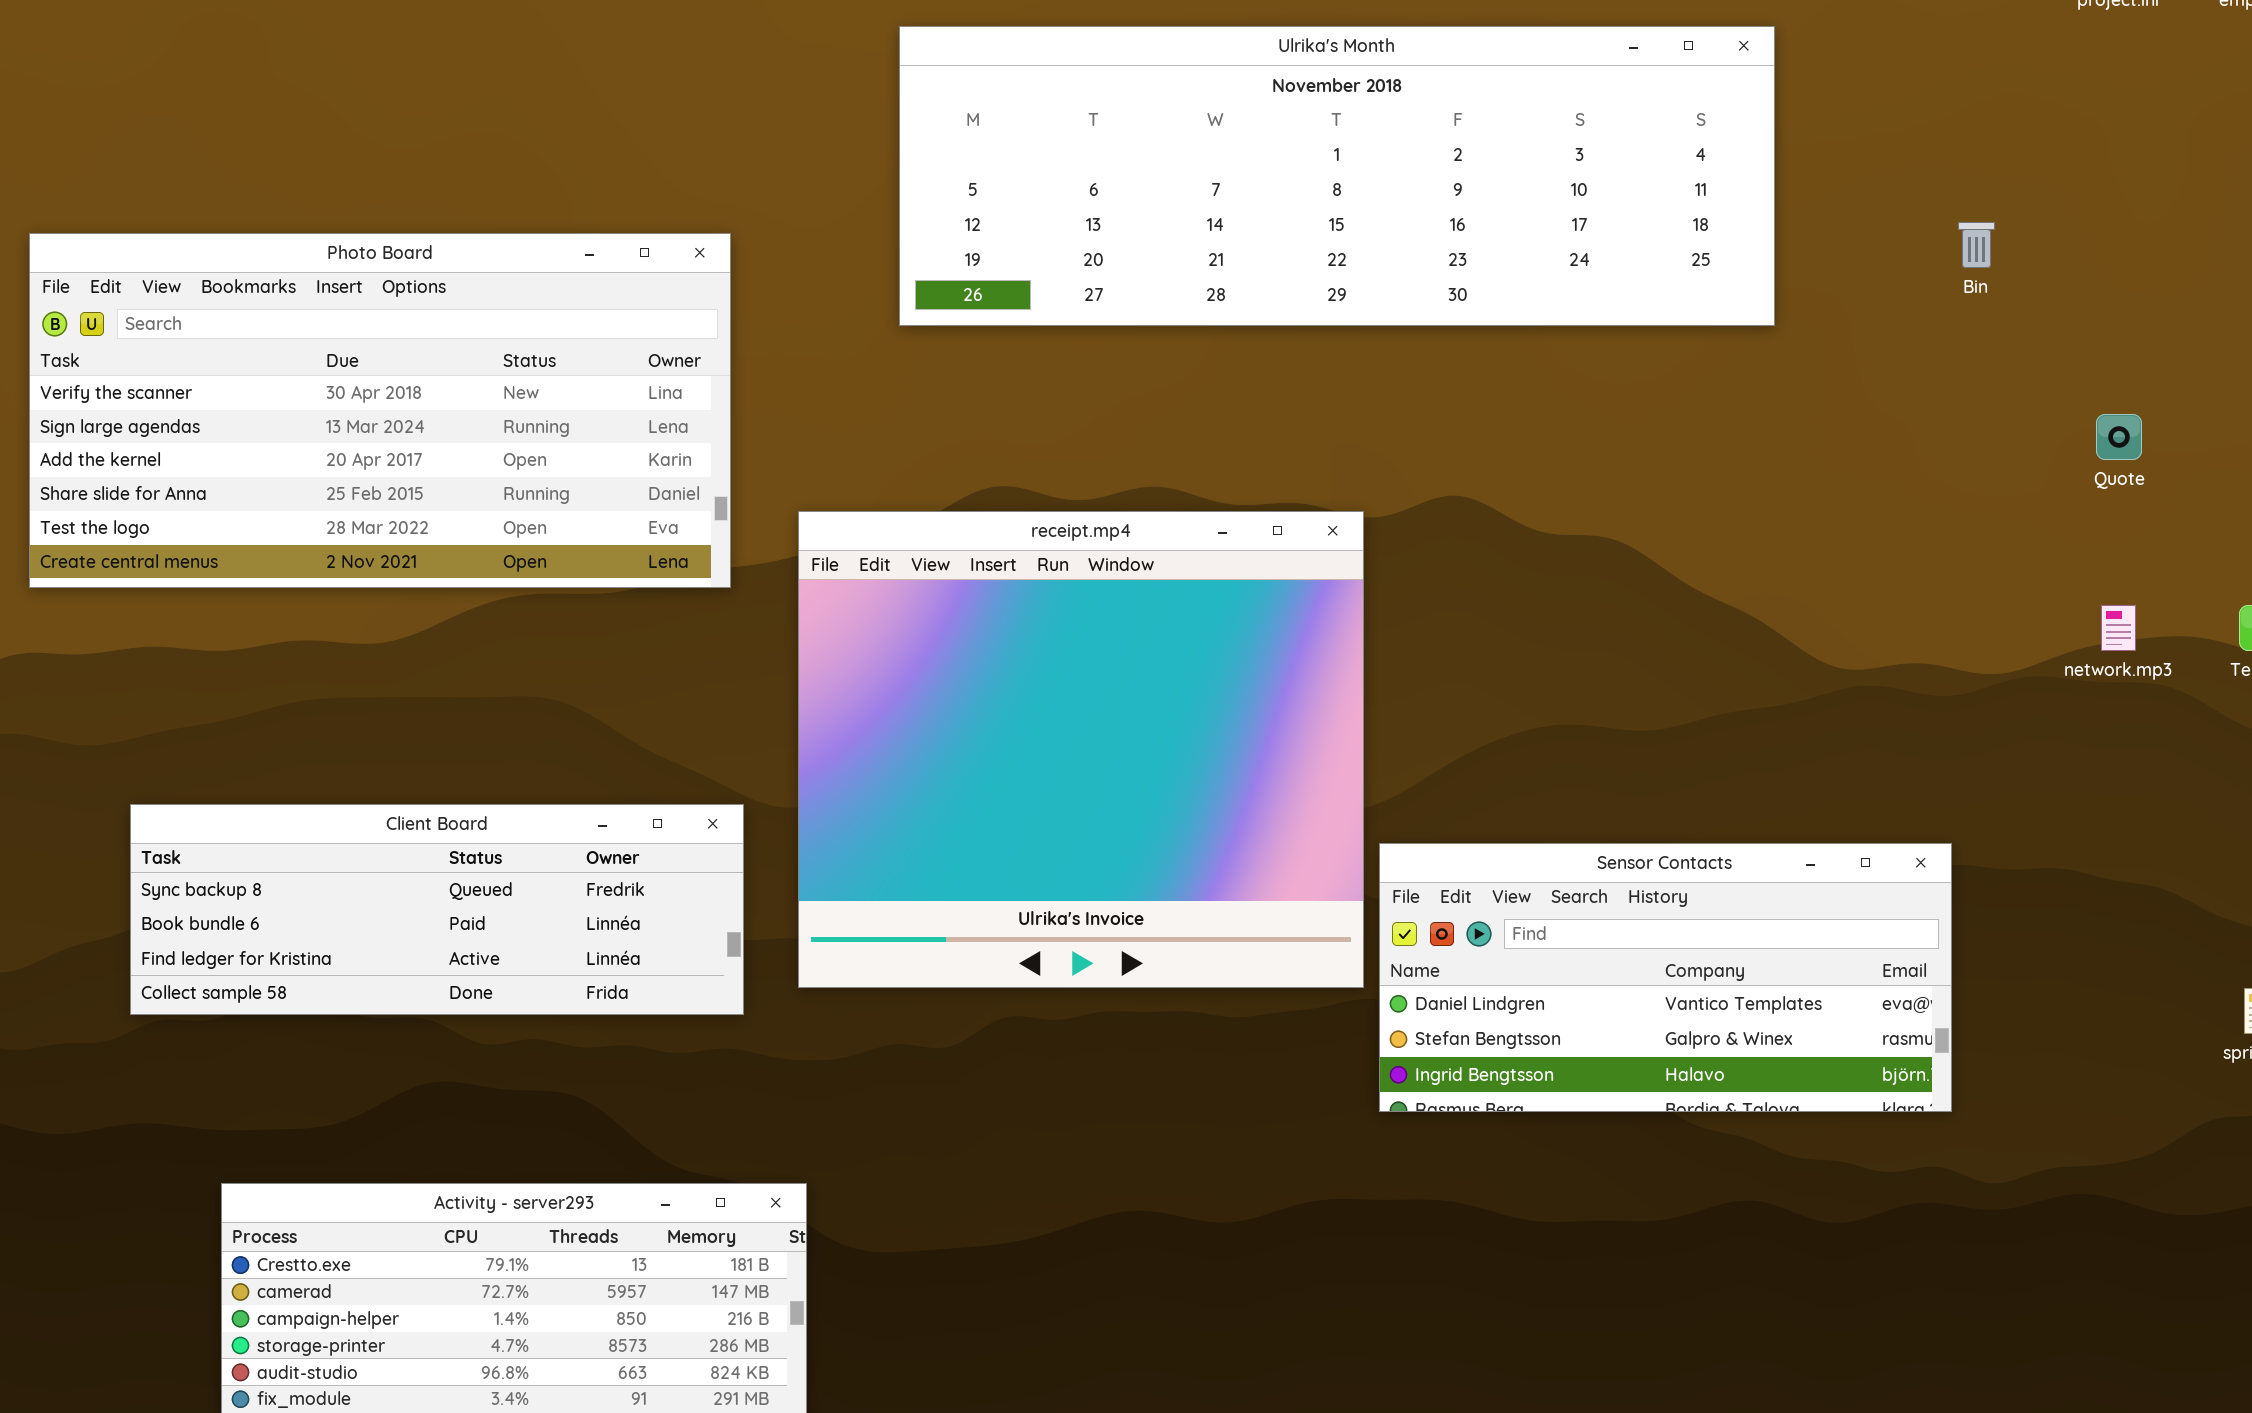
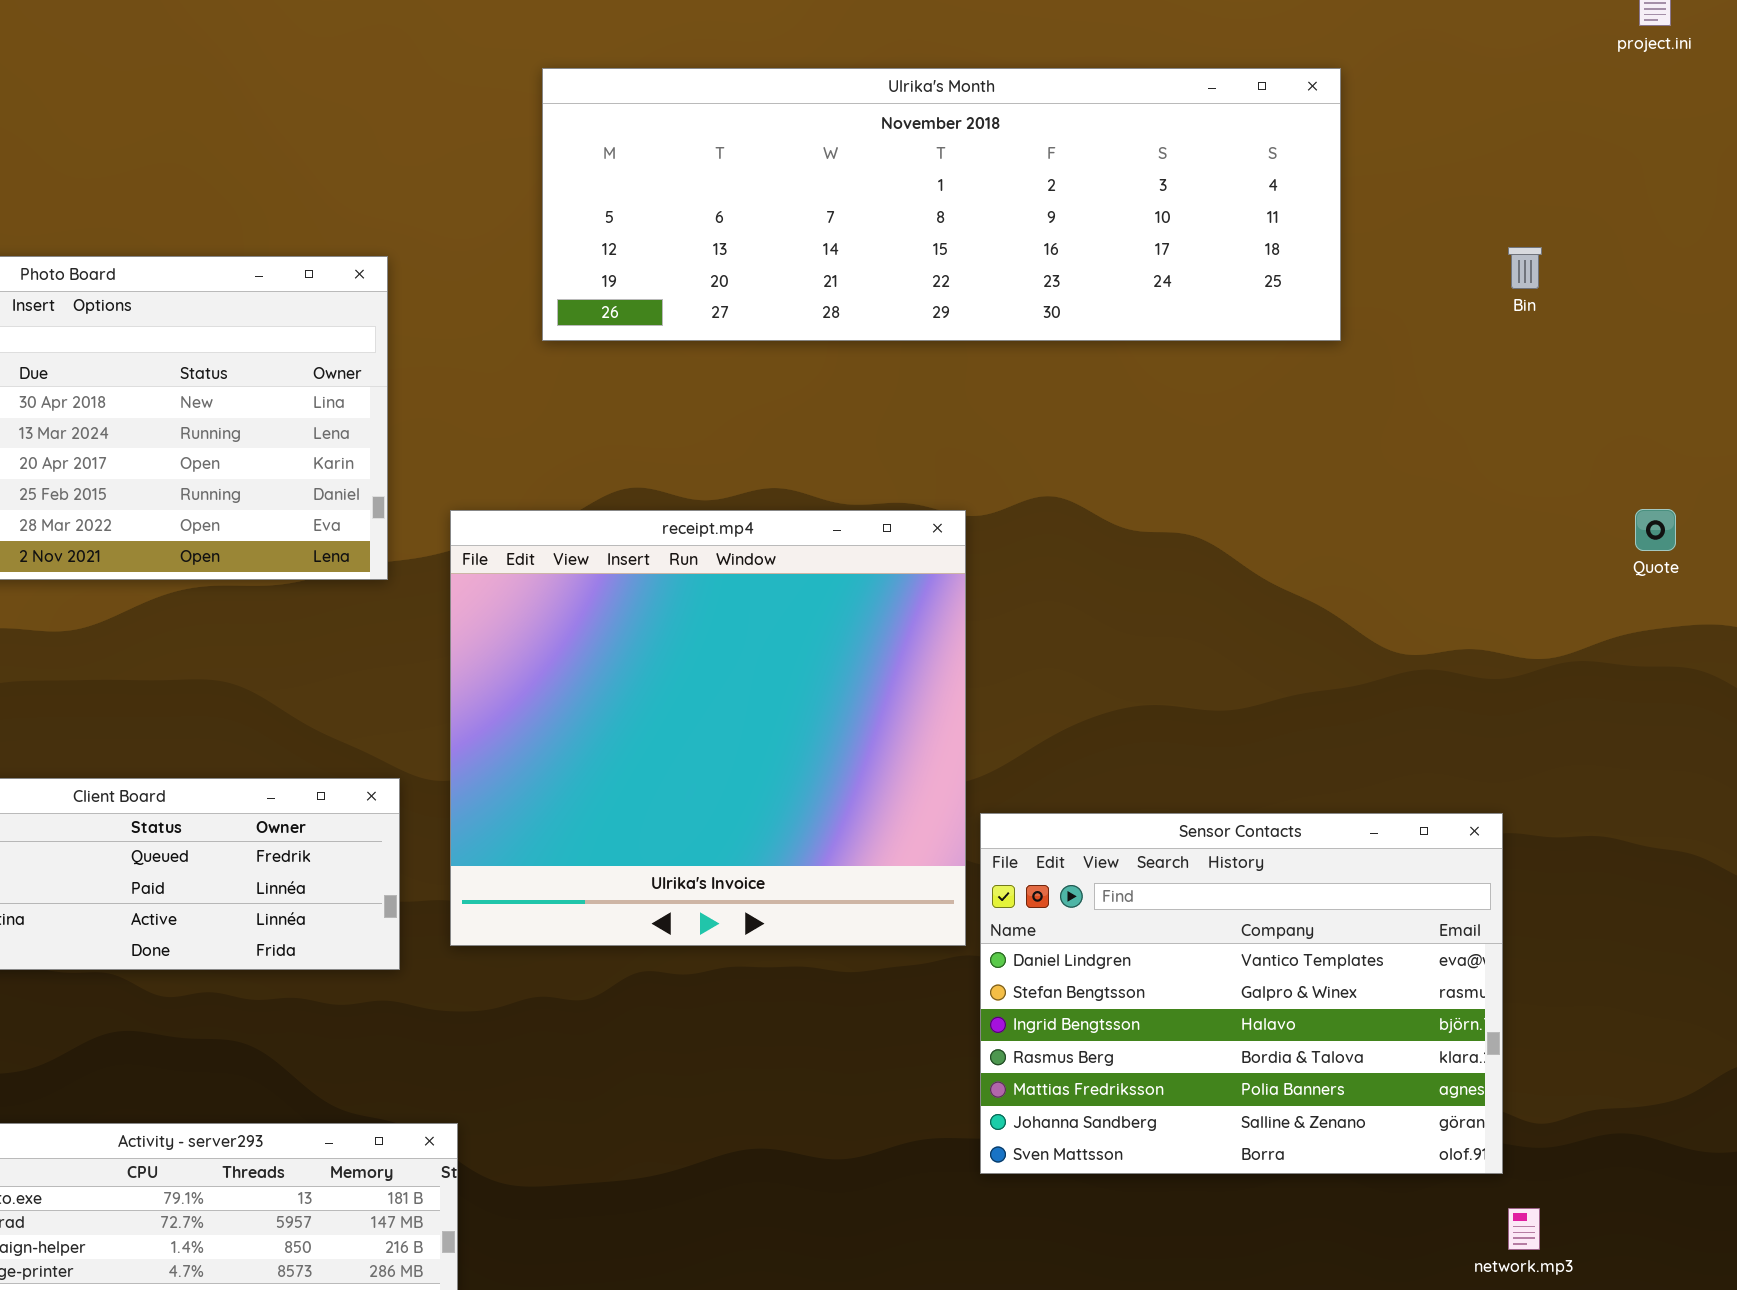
Quote: [2096,414,2142,460] -> [1635,509,1676,551], moved
network.mp3: [2101,605,2136,651] -> [1508,1208,1540,1250], moved
Sensor Contacts: [1379,843,1952,1112] -> [980,813,1503,1174], resized

